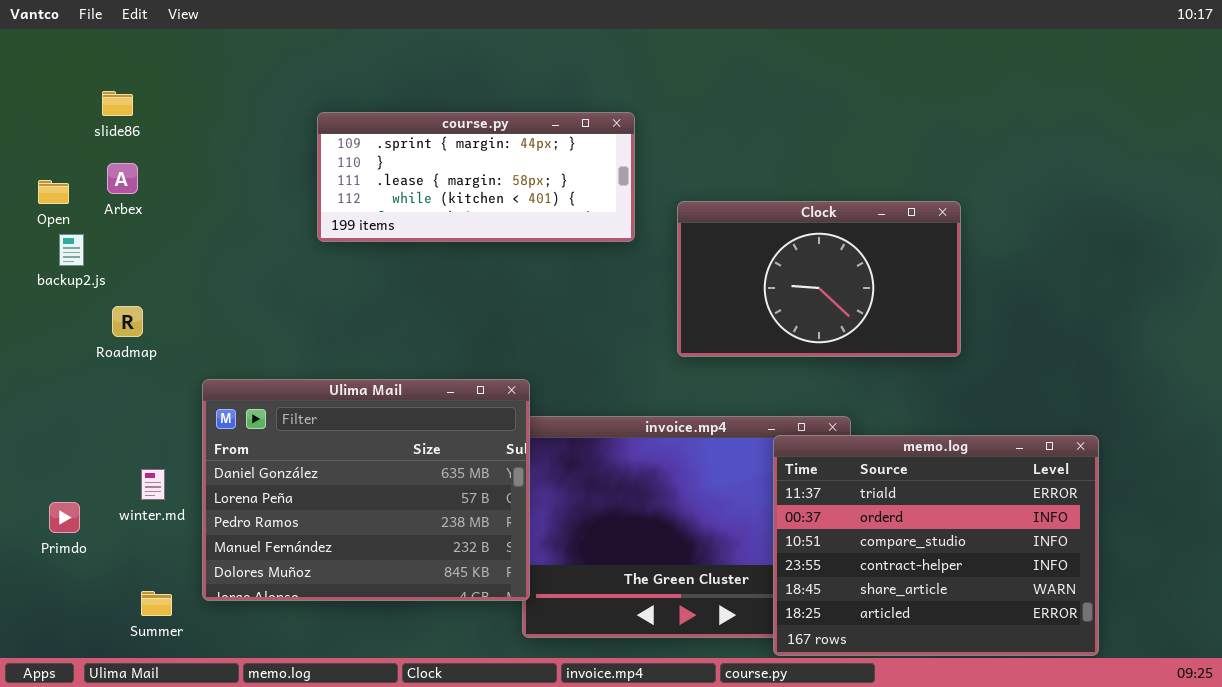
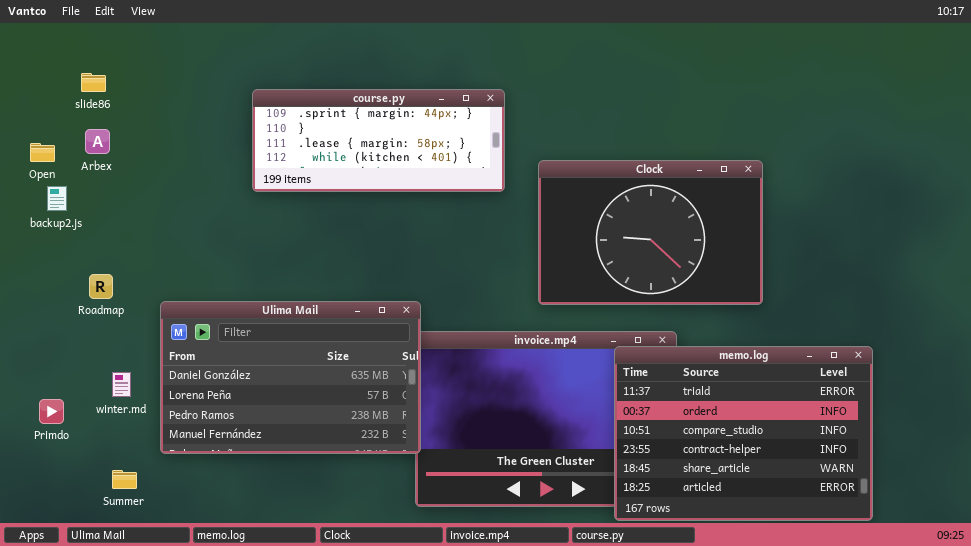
Clock: [677,201,961,357] -> [538,160,763,305], resized
Roadmap: [112,306,143,337] -> [89,274,113,299], moved
Ulima Mail: [202,379,530,601] -> [160,301,421,454], resized

